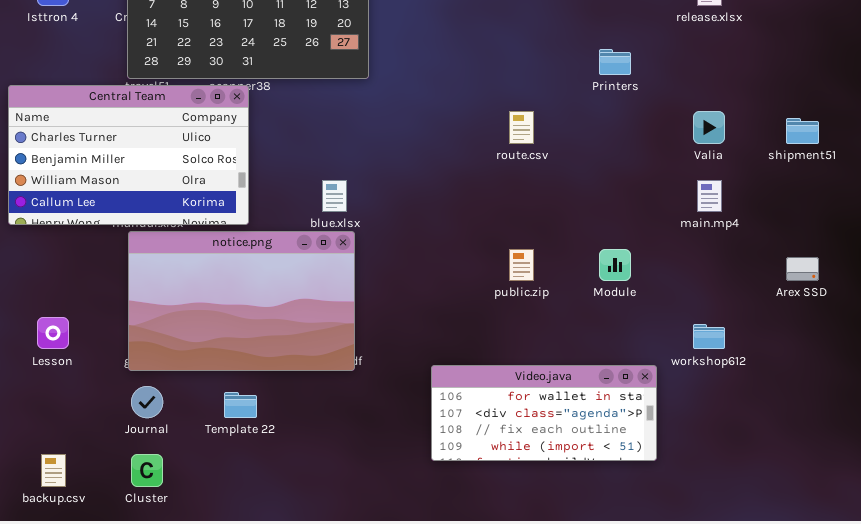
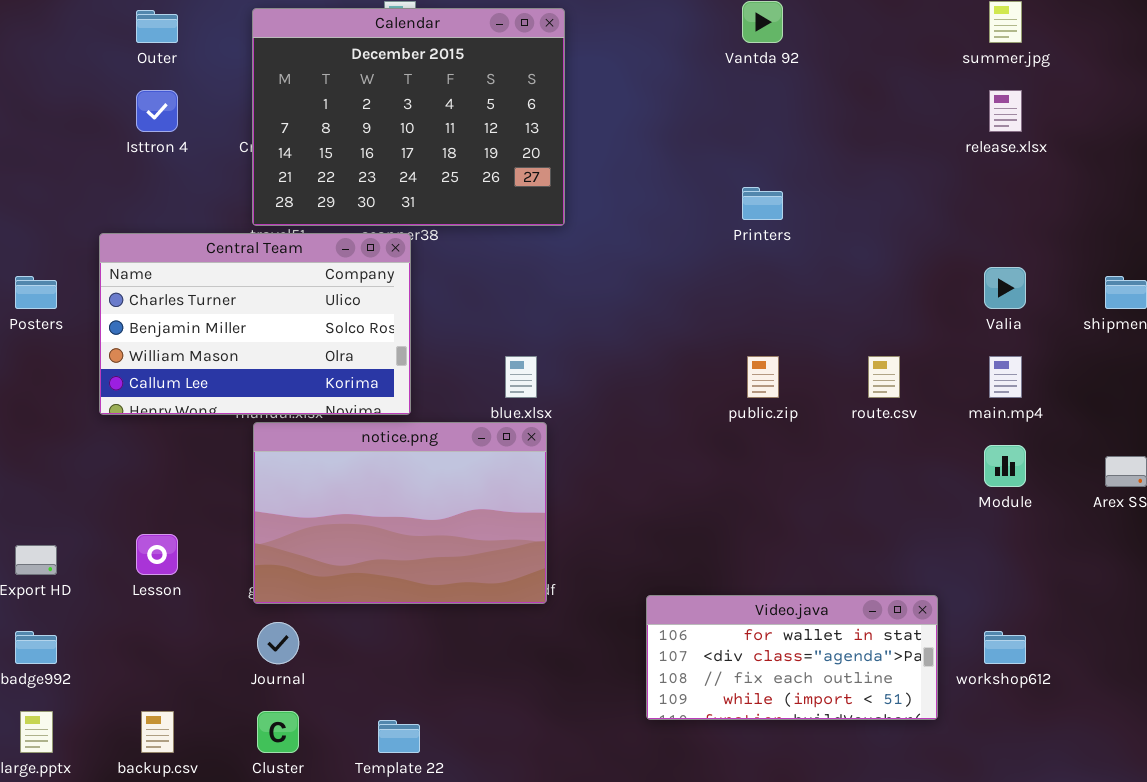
Printers: [599,49,631,75] -> [742,187,783,220], moved
route.csv: [509,111,534,144] -> [868,356,900,398], moved
public.zip: [509,249,534,281] -> [747,356,779,398], moved
Module: [599,249,631,281] -> [984,445,1026,487], moved
workshop612: [693,324,725,349] -> [984,631,1026,664], moved
Template 22: [224,392,257,418] -> [378,720,420,753], moved

